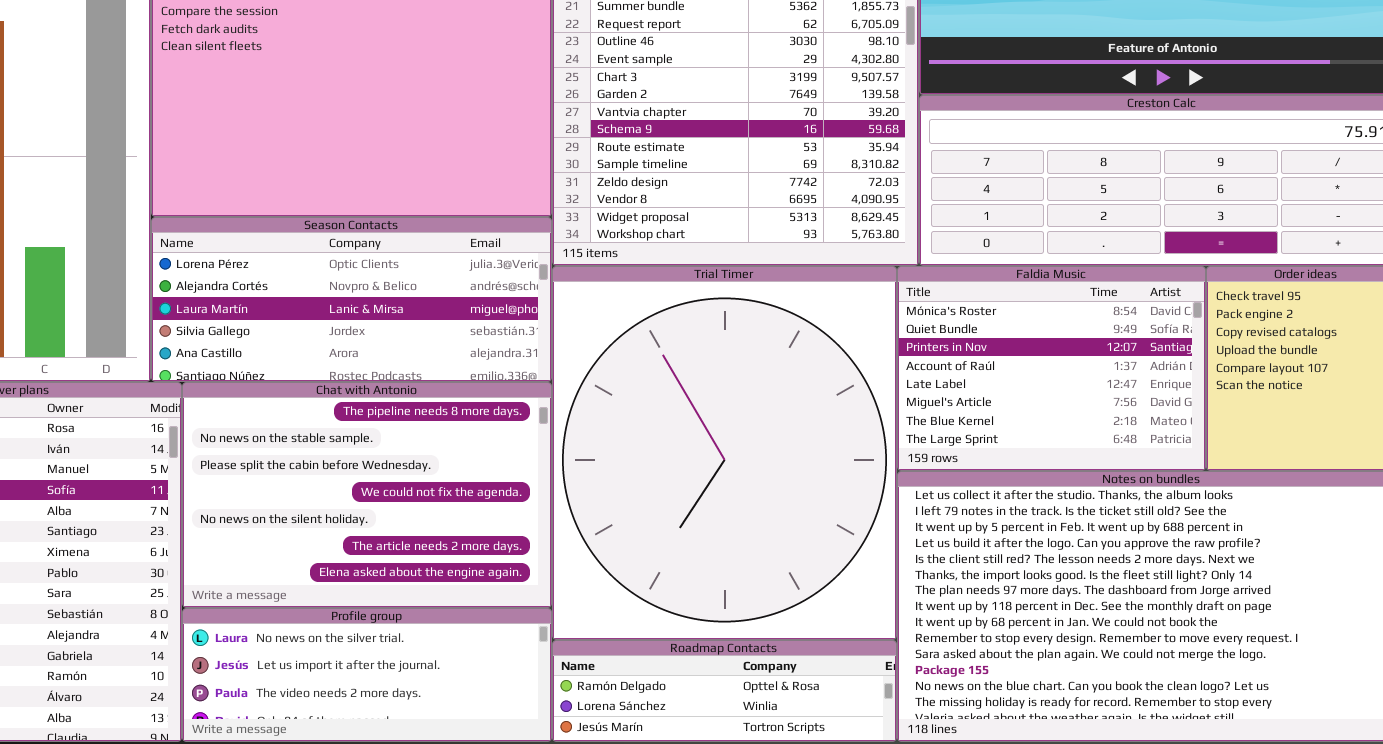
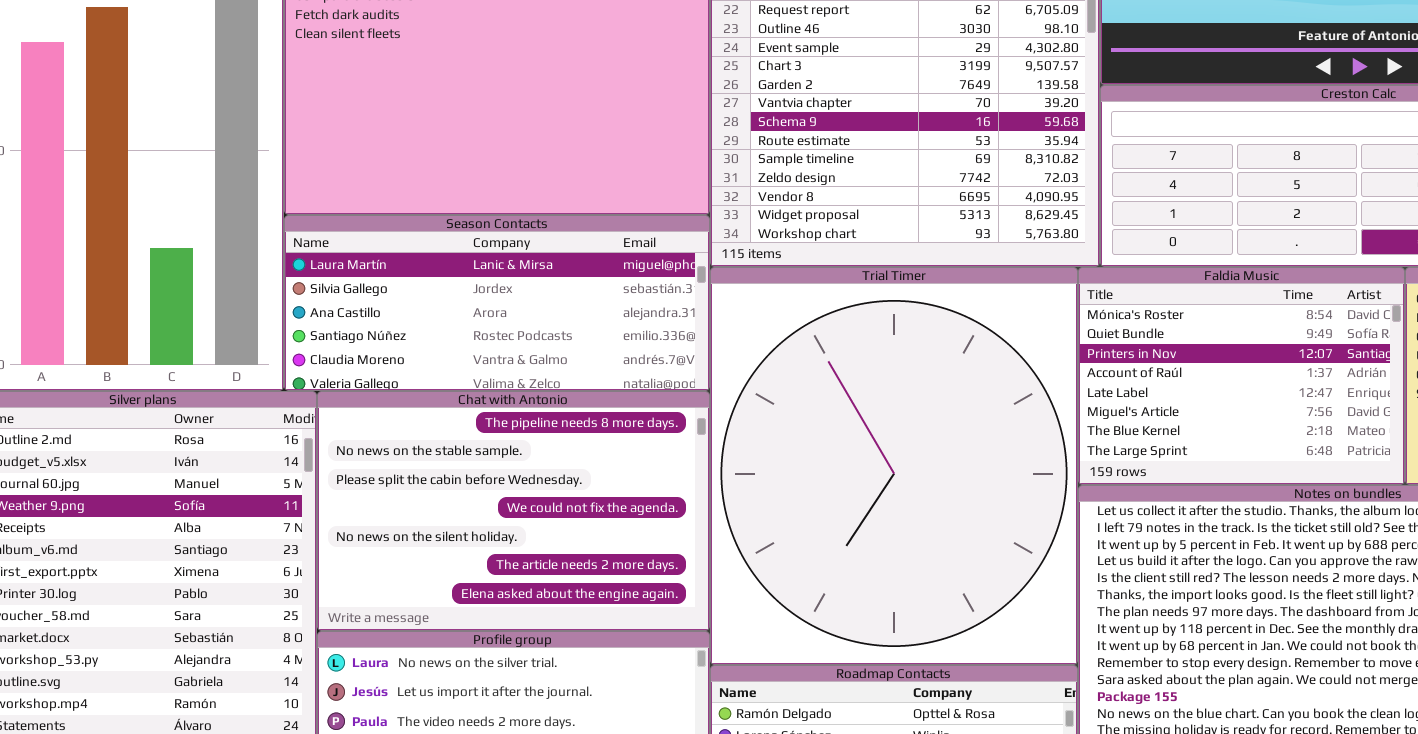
Season Contacts: [151,217,552,382] -> [284,215,710,391], scrolled down 2 rows

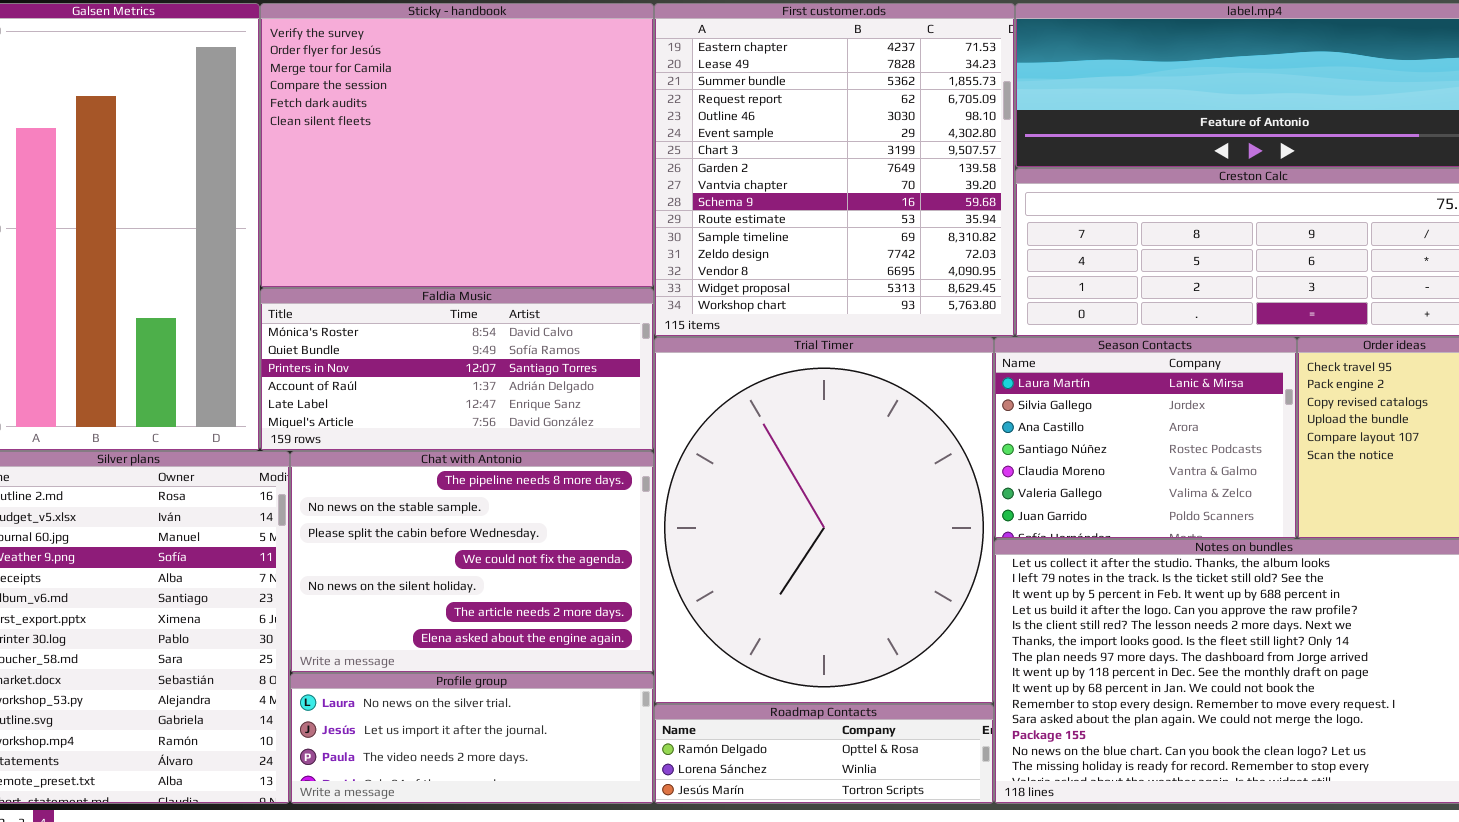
Season Contacts: [284,215,710,391] -> [994,337,1297,539], moved, resized
Faldia Music: [1078,267,1405,485] -> [260,288,654,451], moved, resized

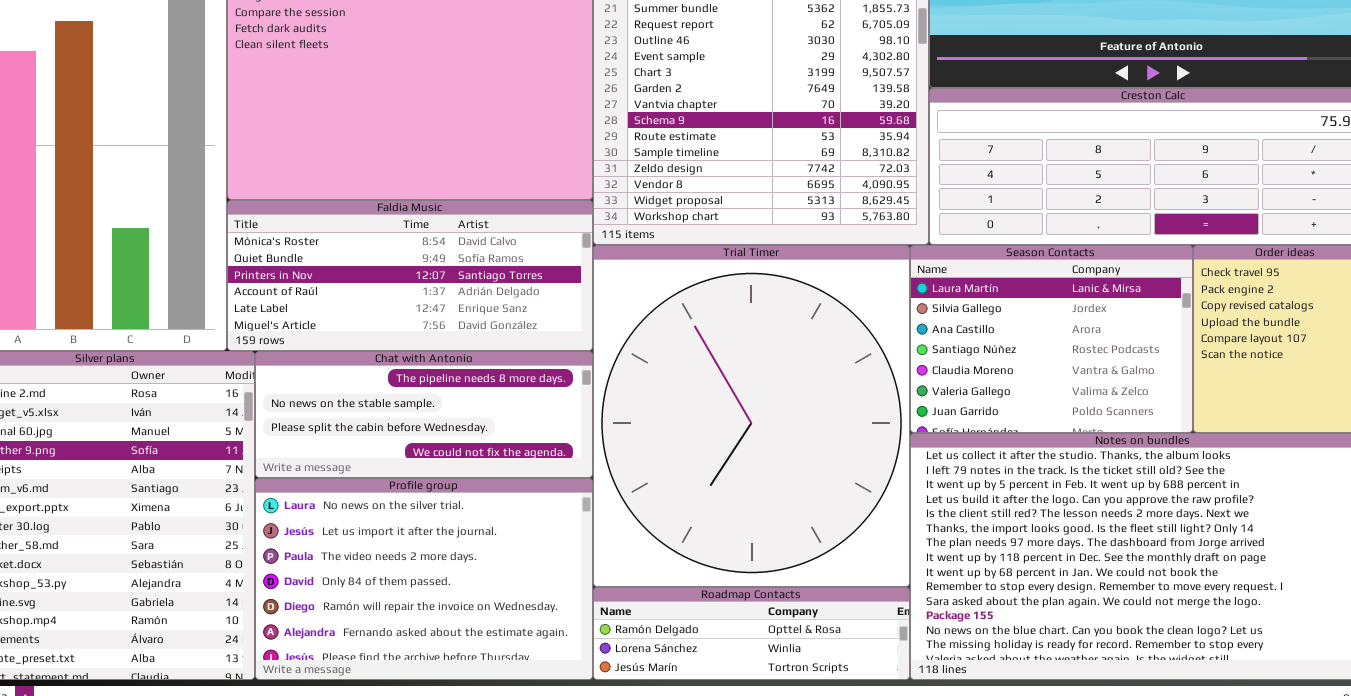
Chat with Antonio: [290,451,654,673] -> [255,351,593,478], resized
Profile group: [290,673,654,804] -> [255,478,593,680], resized

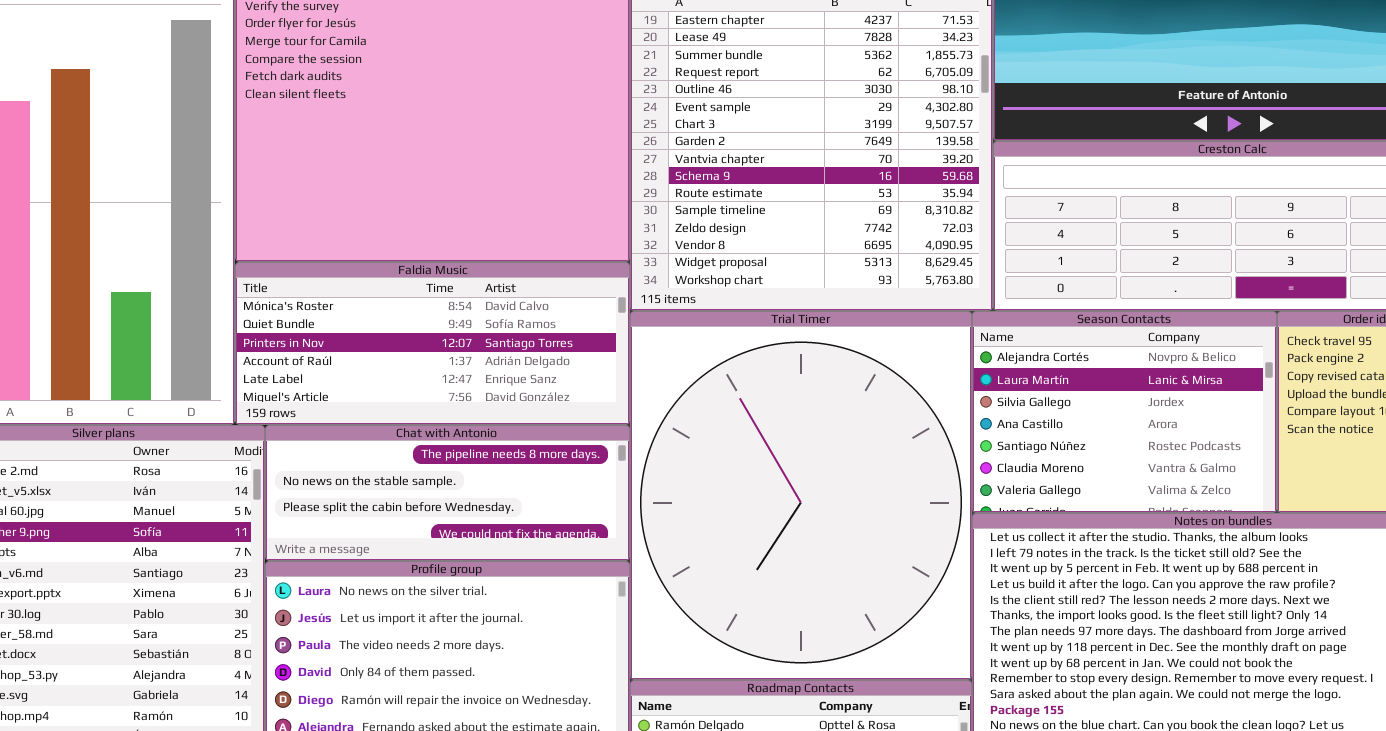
Season Contacts: [910,245,1193,433] -> [972,311,1277,513], scrolled up 1 row

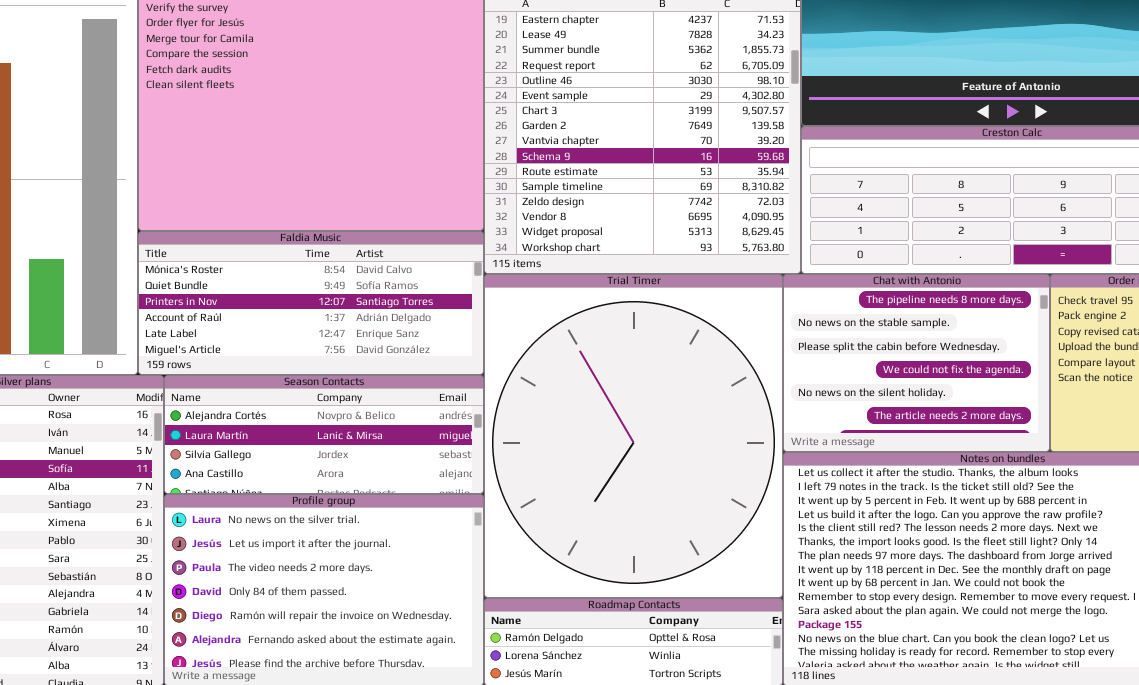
Season Contacts: [972,311,1277,513] -> [164,375,484,494], moved, resized
Chat with Antonio: [265,425,630,561] -> [783,274,1050,452], moved, resized

